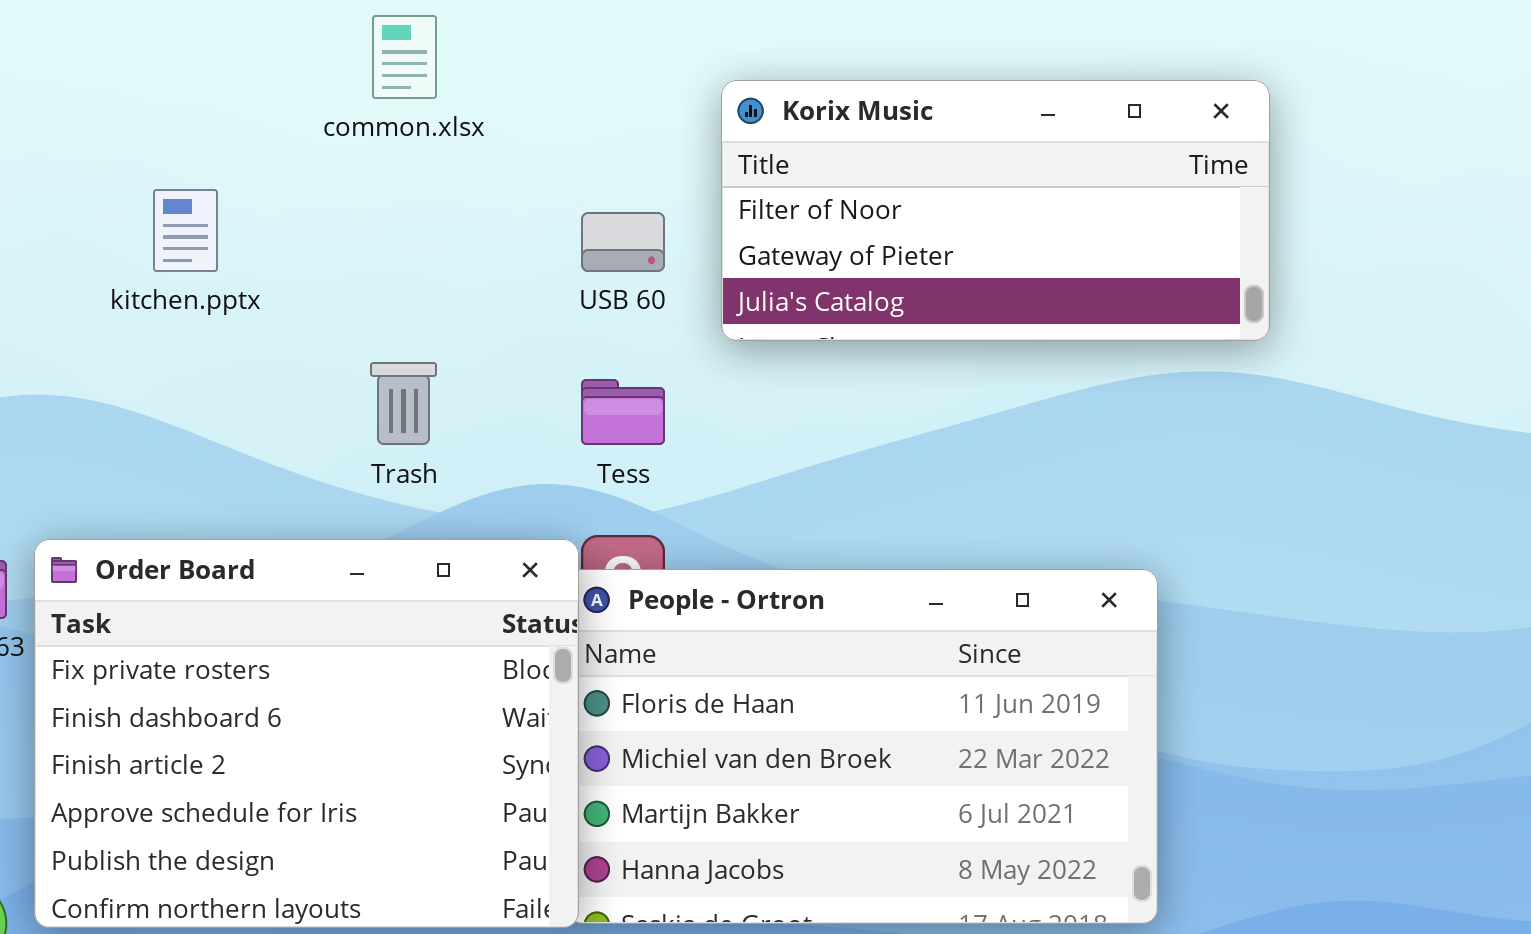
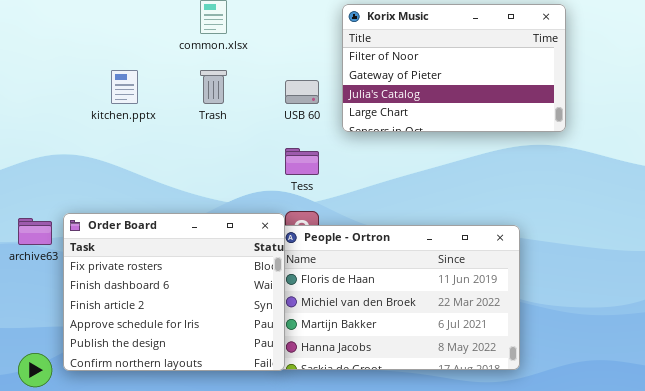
Korix Music: [721,80,1270,341] -> [342,4,566,132], resized
Trash: [370,362,437,445] -> [200,70,227,104], moved

